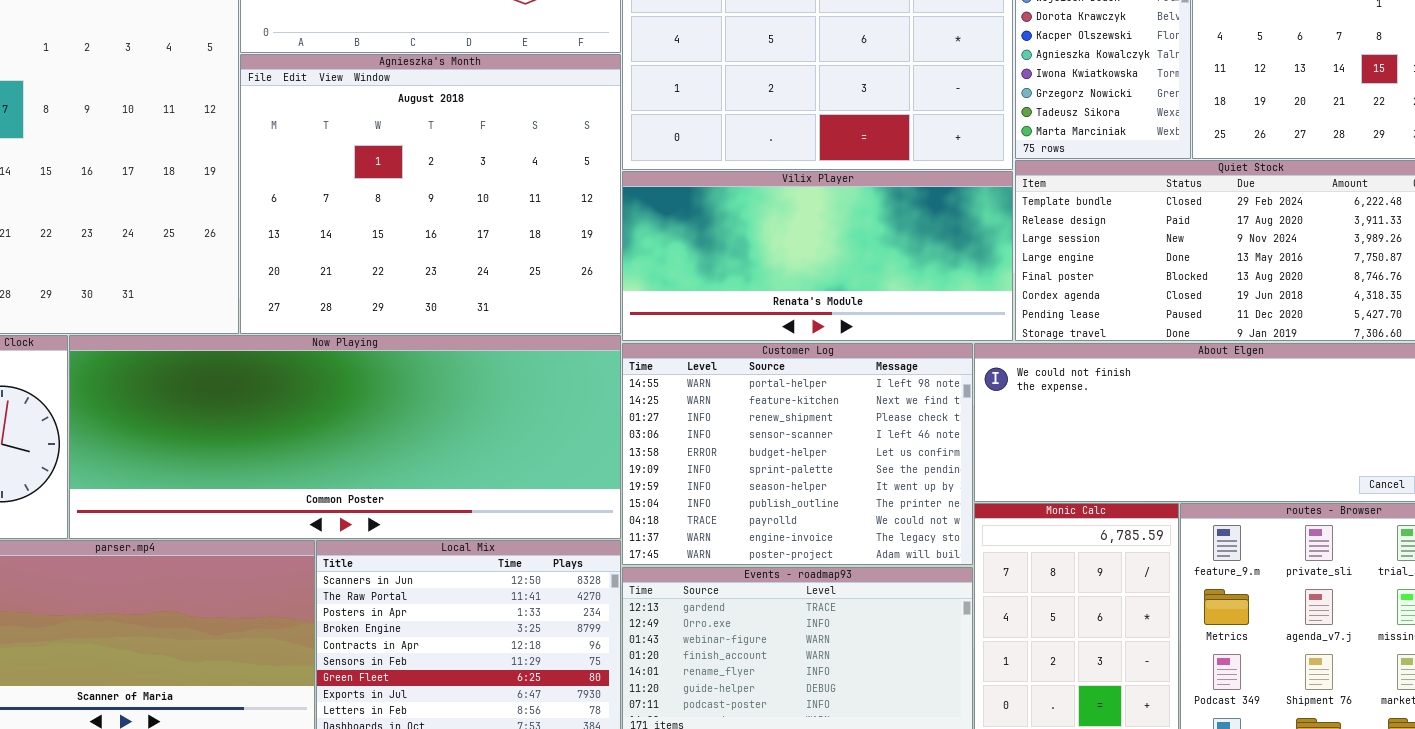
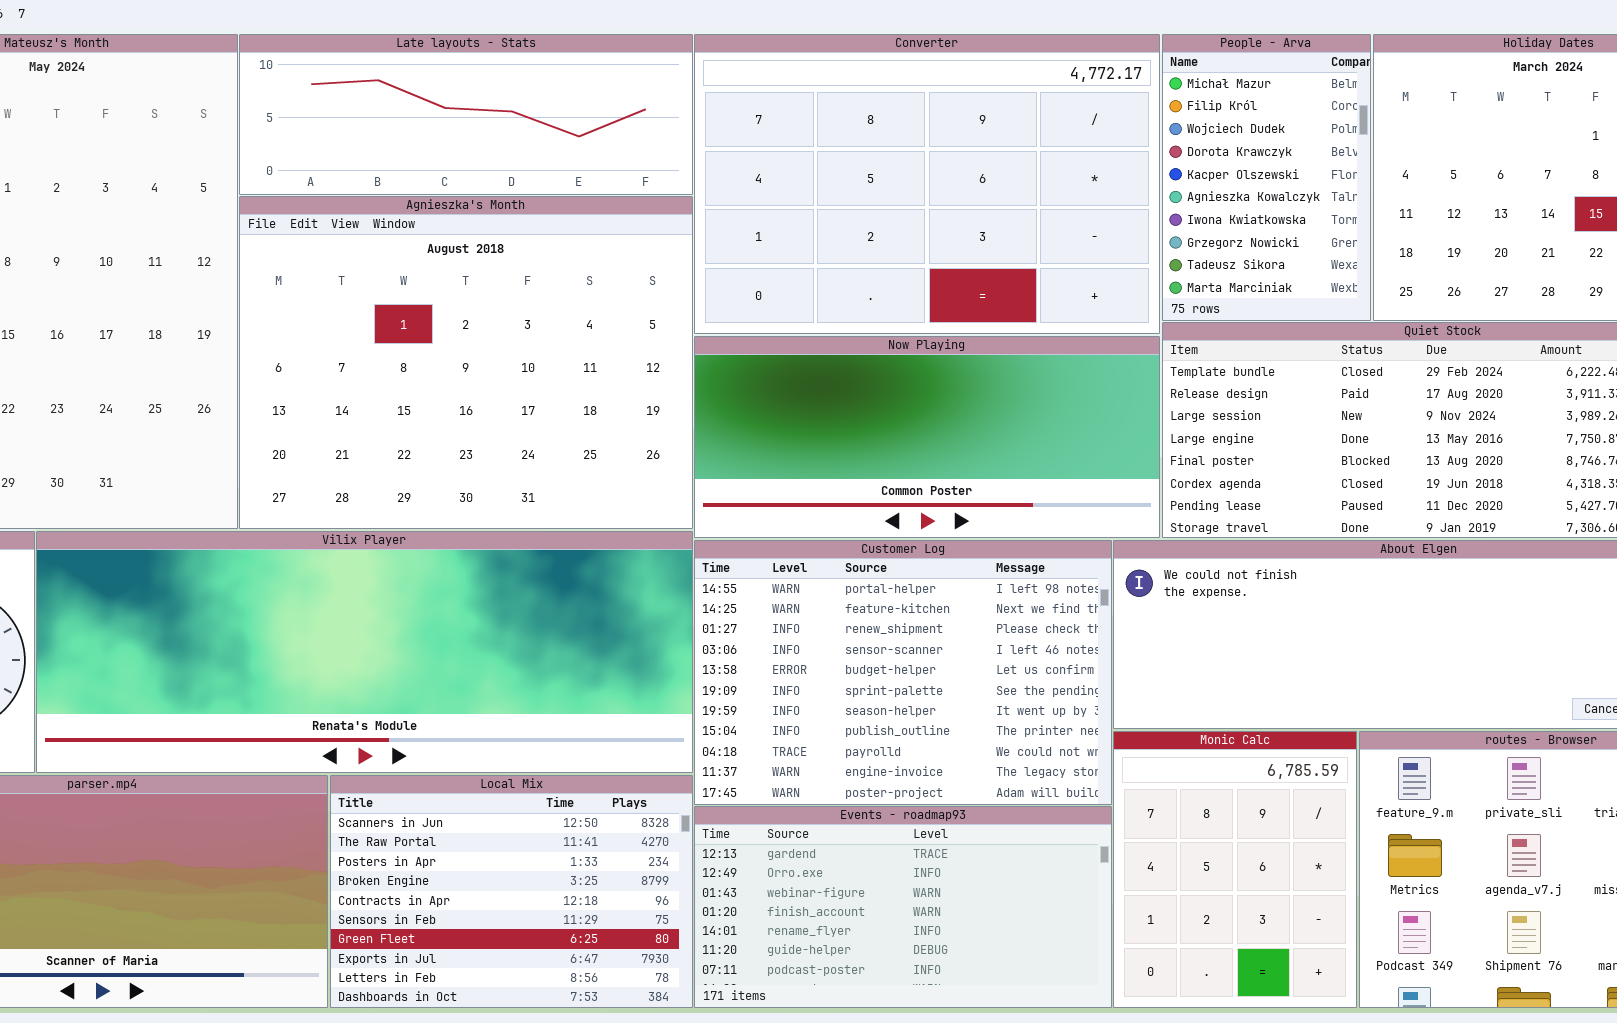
Vilix Player: [622,171,1013,341] -> [36,531,693,773], moved, resized
Now Playing: [69,335,621,539] -> [694,336,1160,538], moved, resized

